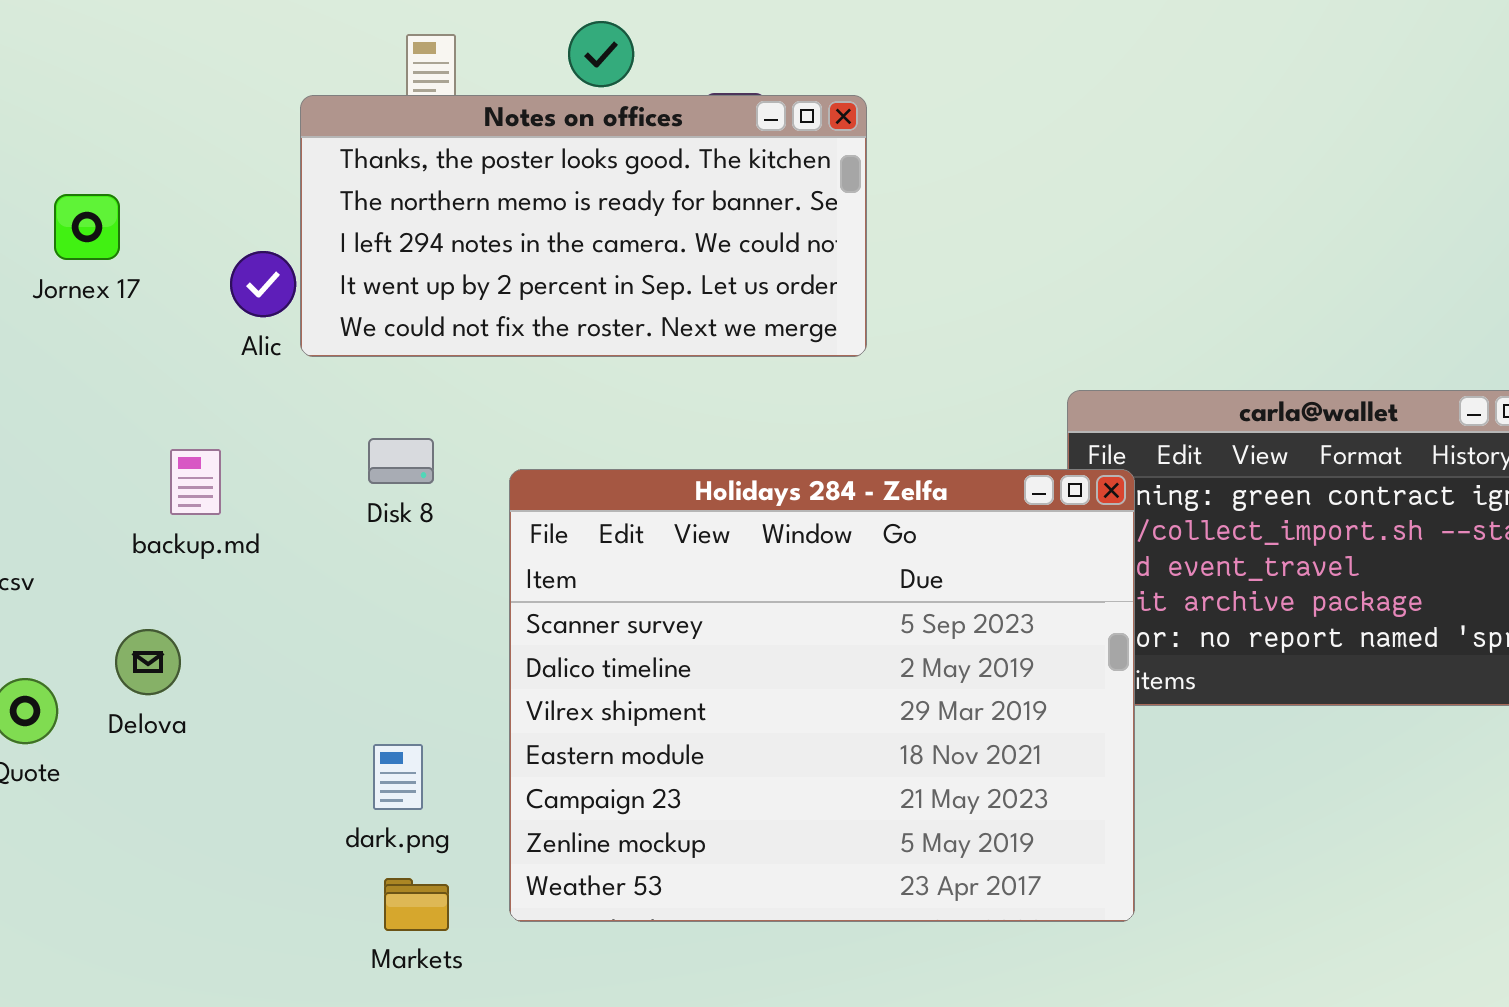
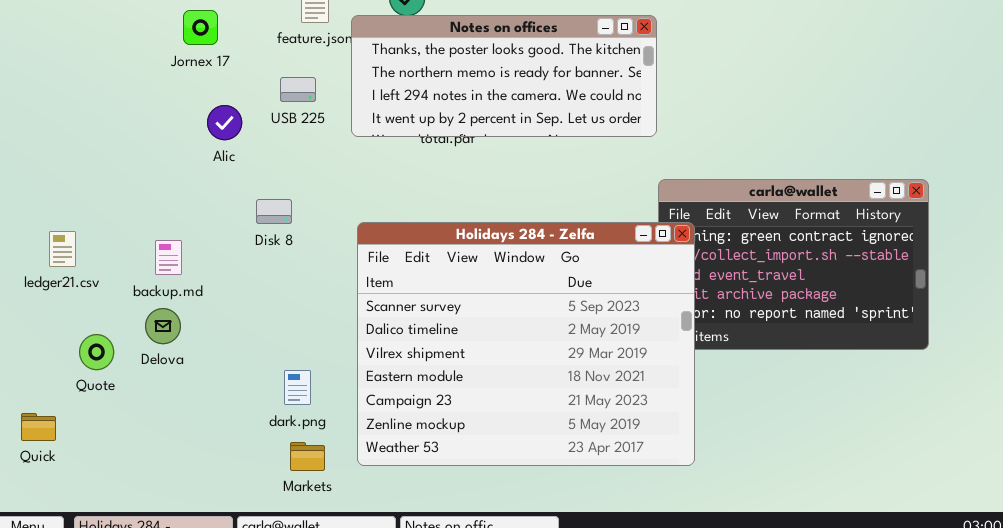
Notes on offices: [300,95,867,357] -> [351,15,657,137], moved, resized
Jornex 17: [54,194,120,260] -> [183,10,218,45], moved
Disk 8: [368,438,434,484] -> [256,199,292,224], moved
backup.md: [170,449,221,515] -> [155,240,182,275], moved

